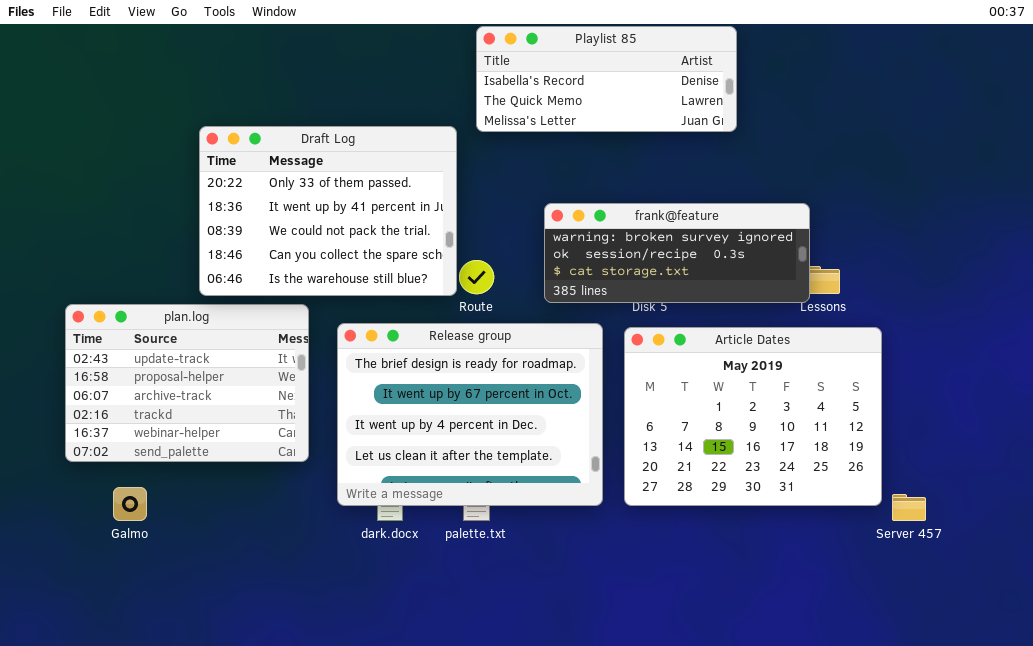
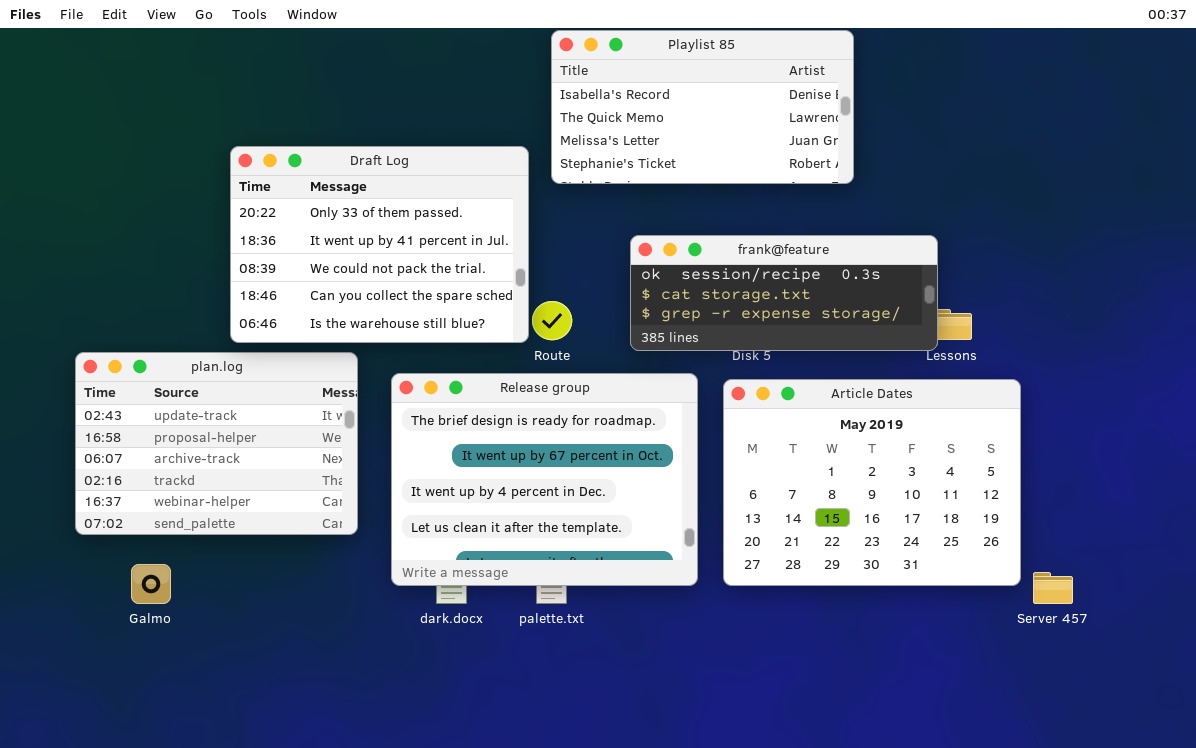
Playlist 85: [476,26,737,132] -> [551,30,854,184], resized
frank@feature: [544,203,810,303] -> [630,235,938,351], scrolled down 1 row

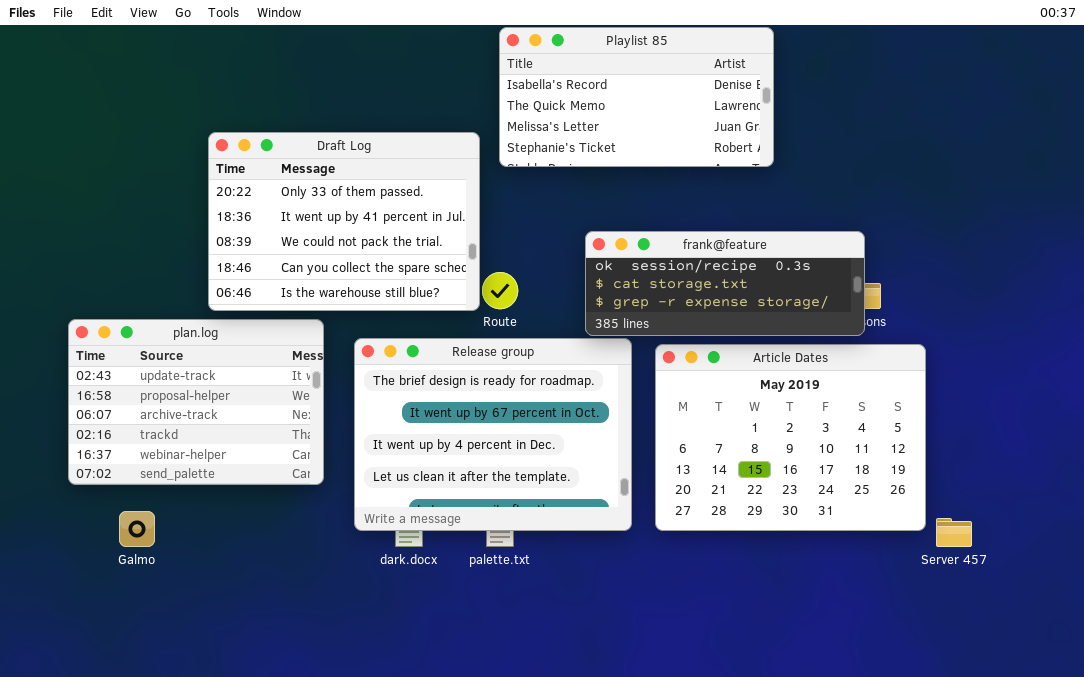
frank@feature: [630,235,938,351] -> [585,231,865,336], moved

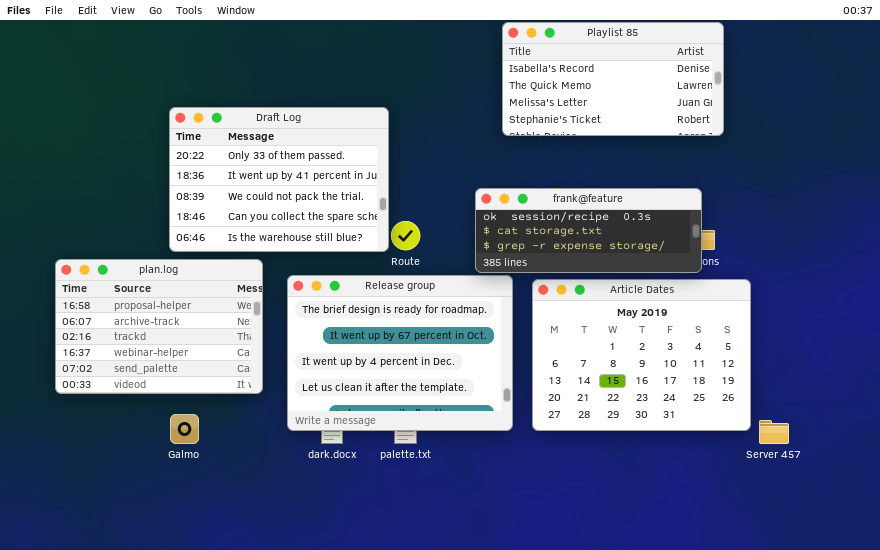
Playlist 85: [499,27,774,167] -> [502,22,724,136], moved
plan.log: [68,319,324,485] -> [55,259,263,394], scrolled down 1 row
Galmo: [119,511,155,547] -> [170,414,199,444], moved

